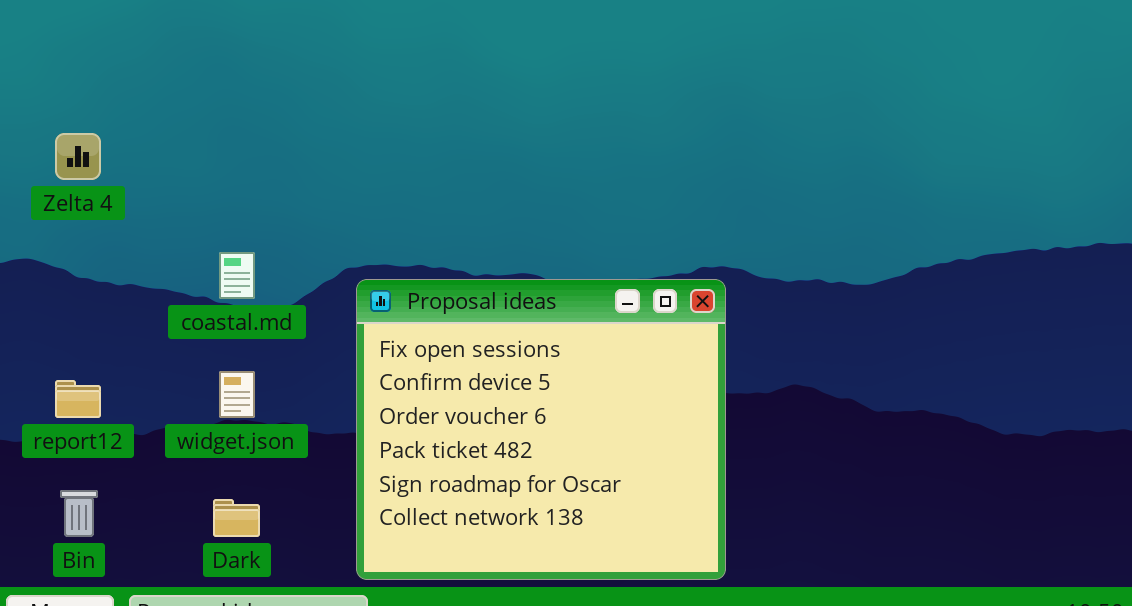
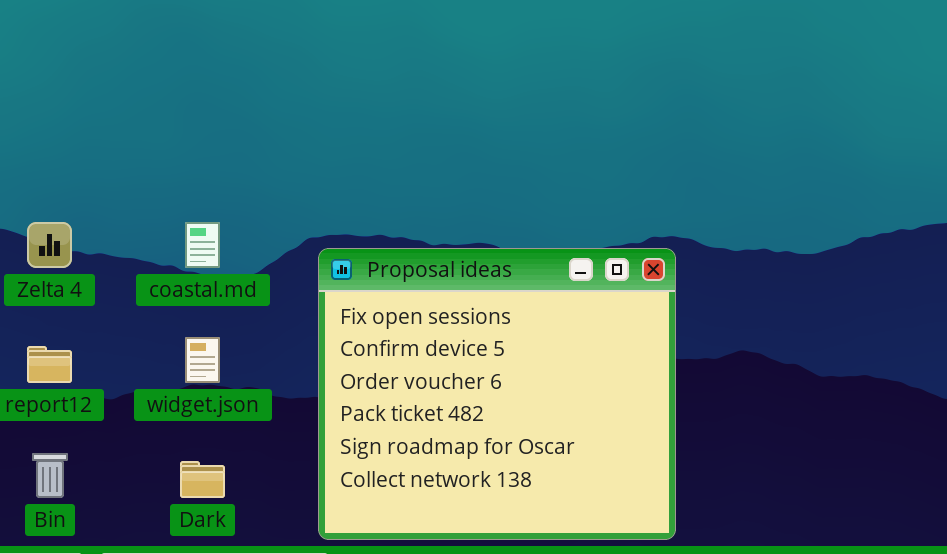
Zelta 4: [55,133,101,180] -> [27,222,72,268], moved

